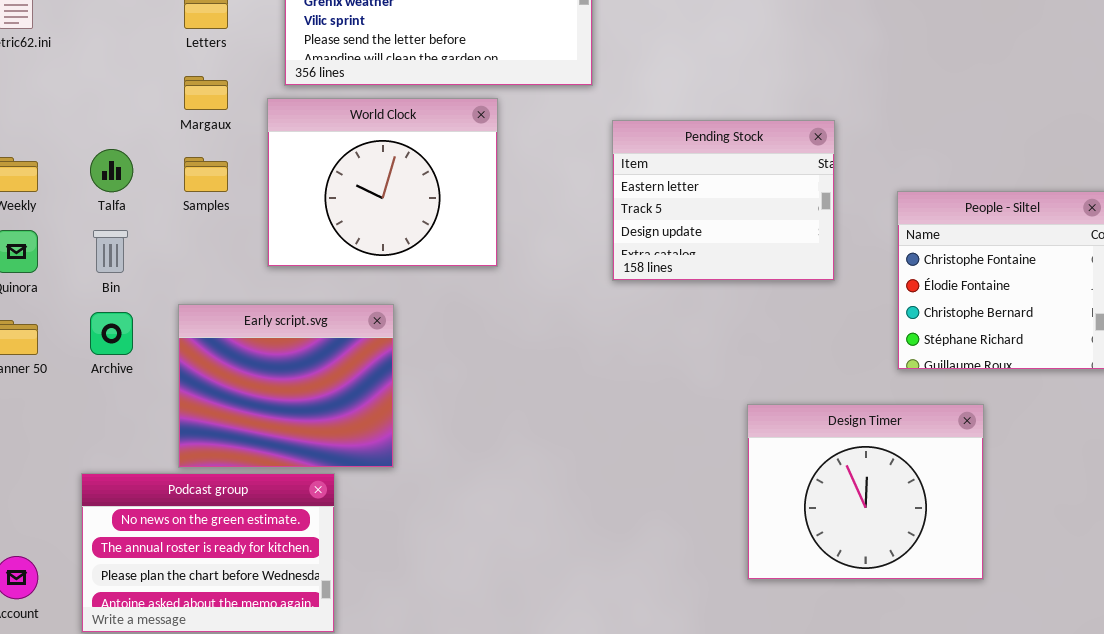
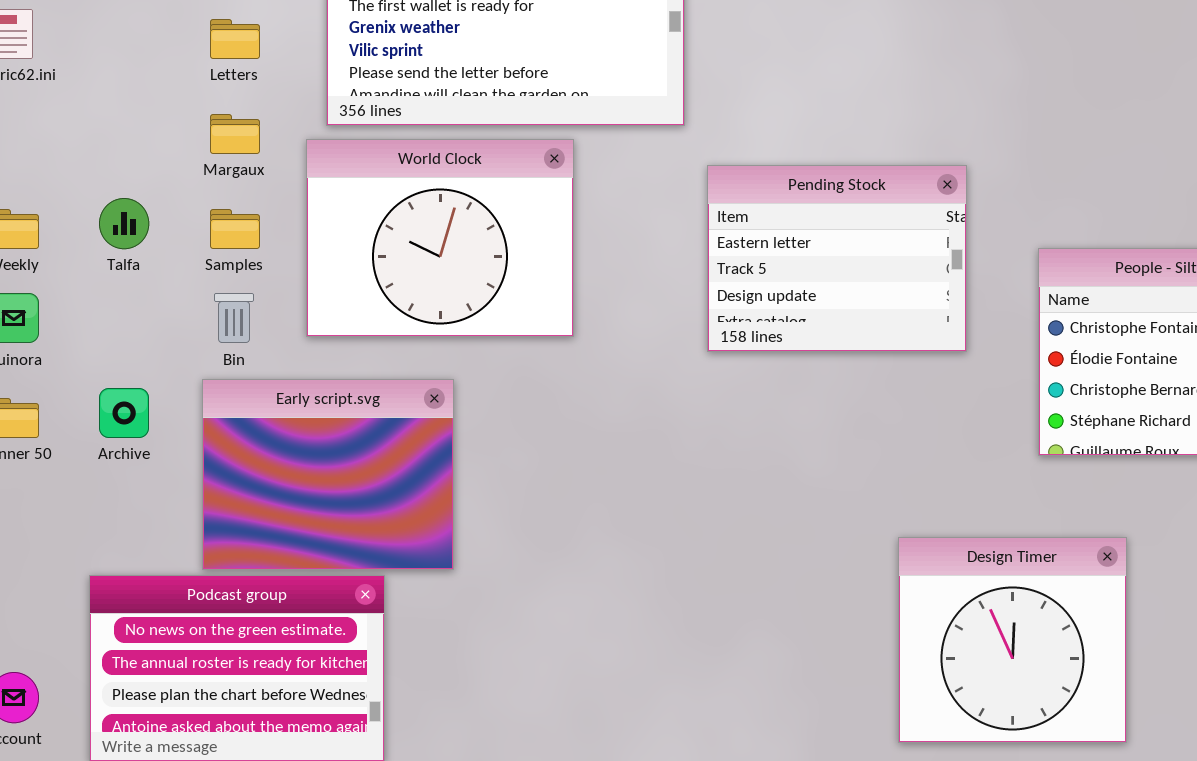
Bin: [93,230,128,273] -> [214,293,254,343], moved
Design Timer: [747,404,984,580] -> [898,537,1127,743], moved, resized

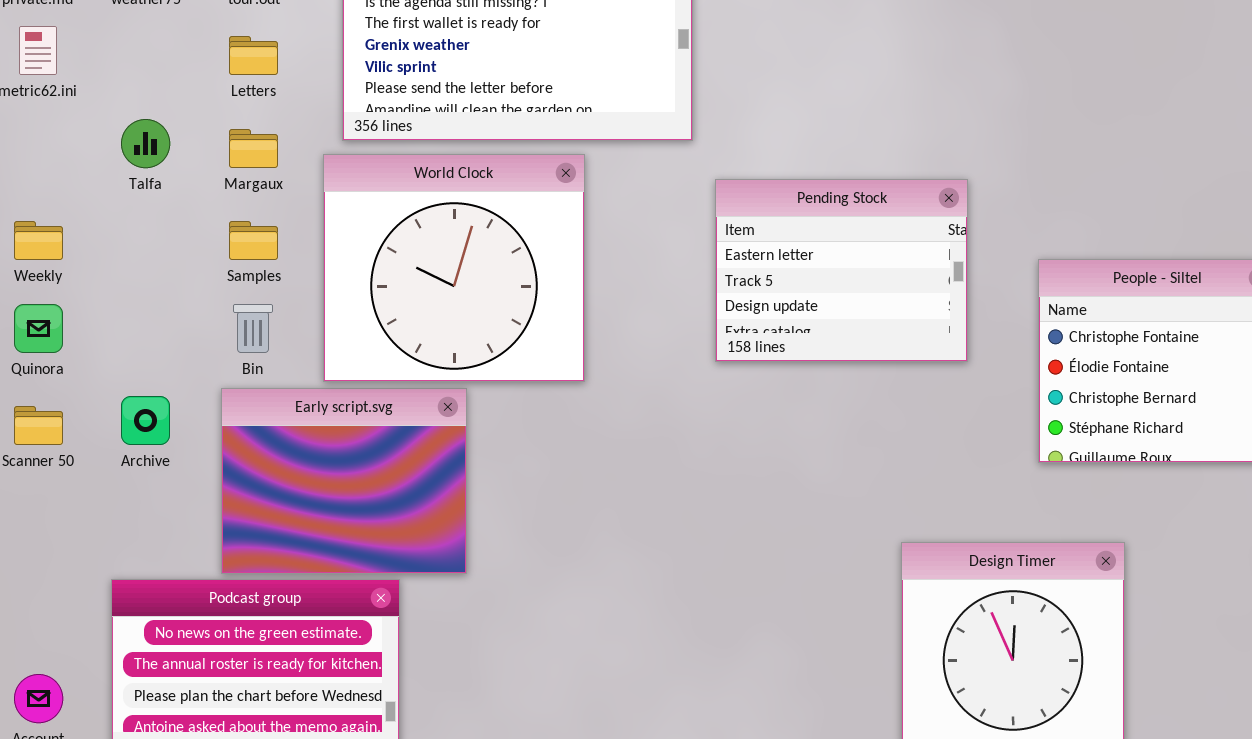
World Clock: [306,139,574,337] -> [323,154,585,382], resized
Talfa: [99,198,149,249] -> [121,119,170,168], moved

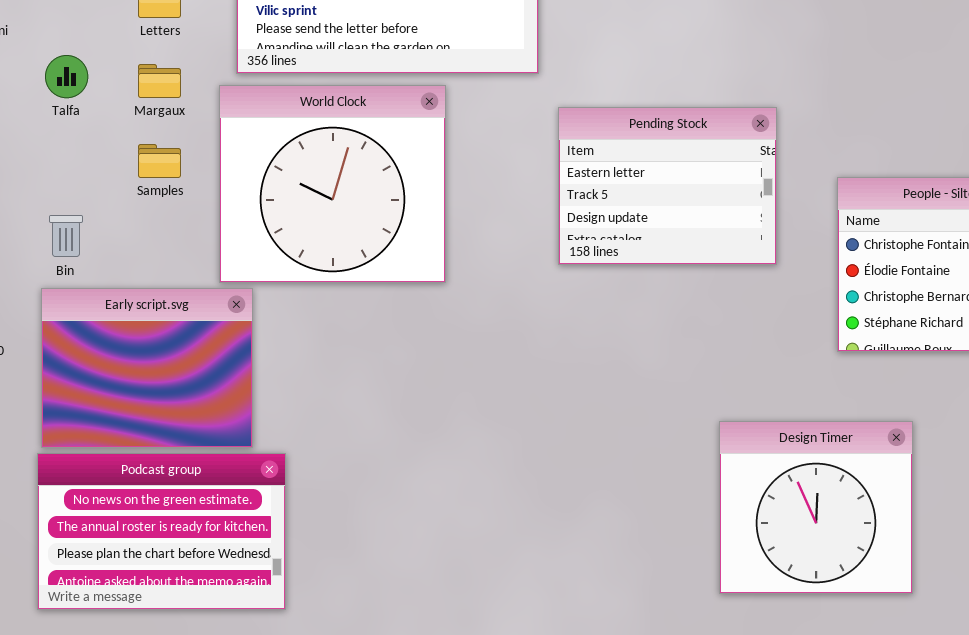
Bin: [233,304,273,353] -> [49,215,83,257], moved
Early script.svg: [221,388,467,574] -> [41,288,253,448], moved

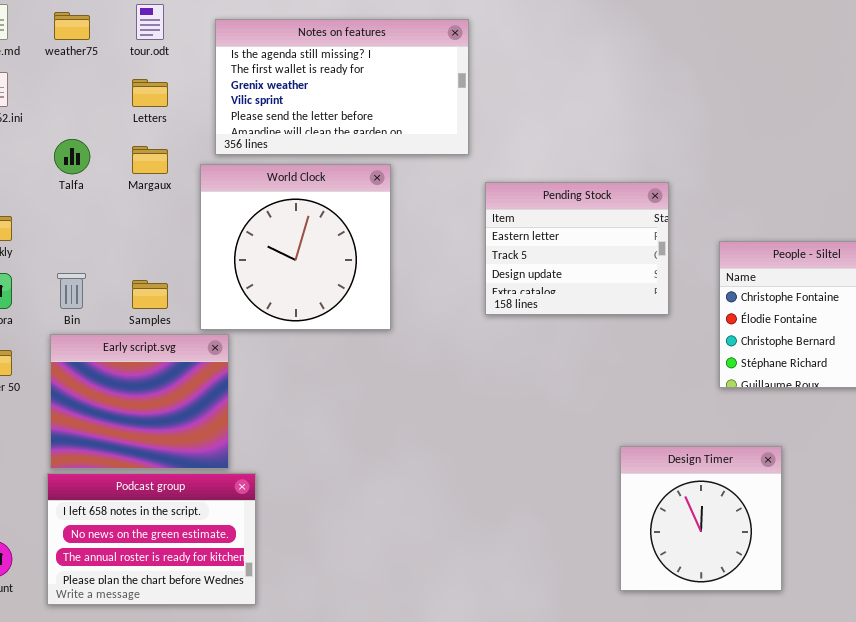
Samples: [138,144,181,178] -> [132,280,168,309], moved
Podcast group: [37,453,286,610] -> [47,473,256,605], scrolled up 1 row

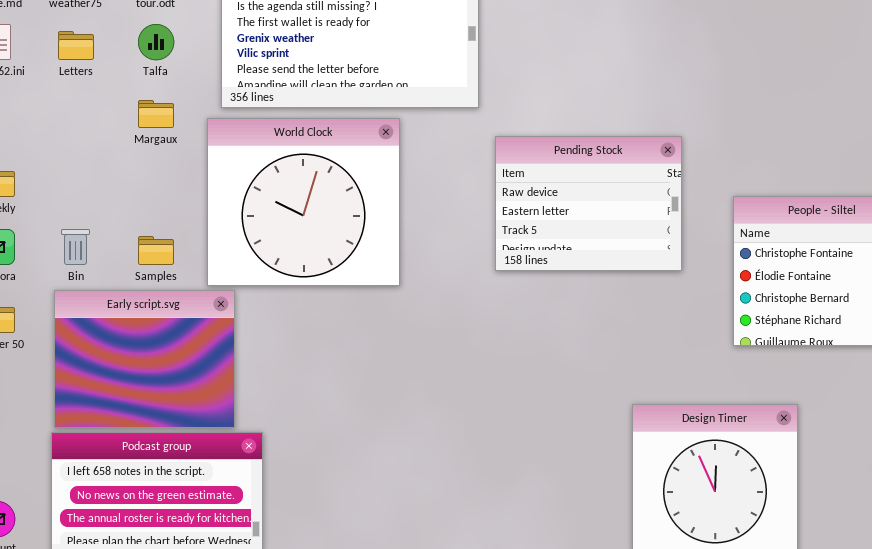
Letters: [132,79,168,107] -> [58,31,94,60], moved
Talfa: [54,139,90,174] -> [138,24,174,60], moved
Pending Stock: [485,182,669,315] -> [495,136,682,271], scrolled up 1 row

